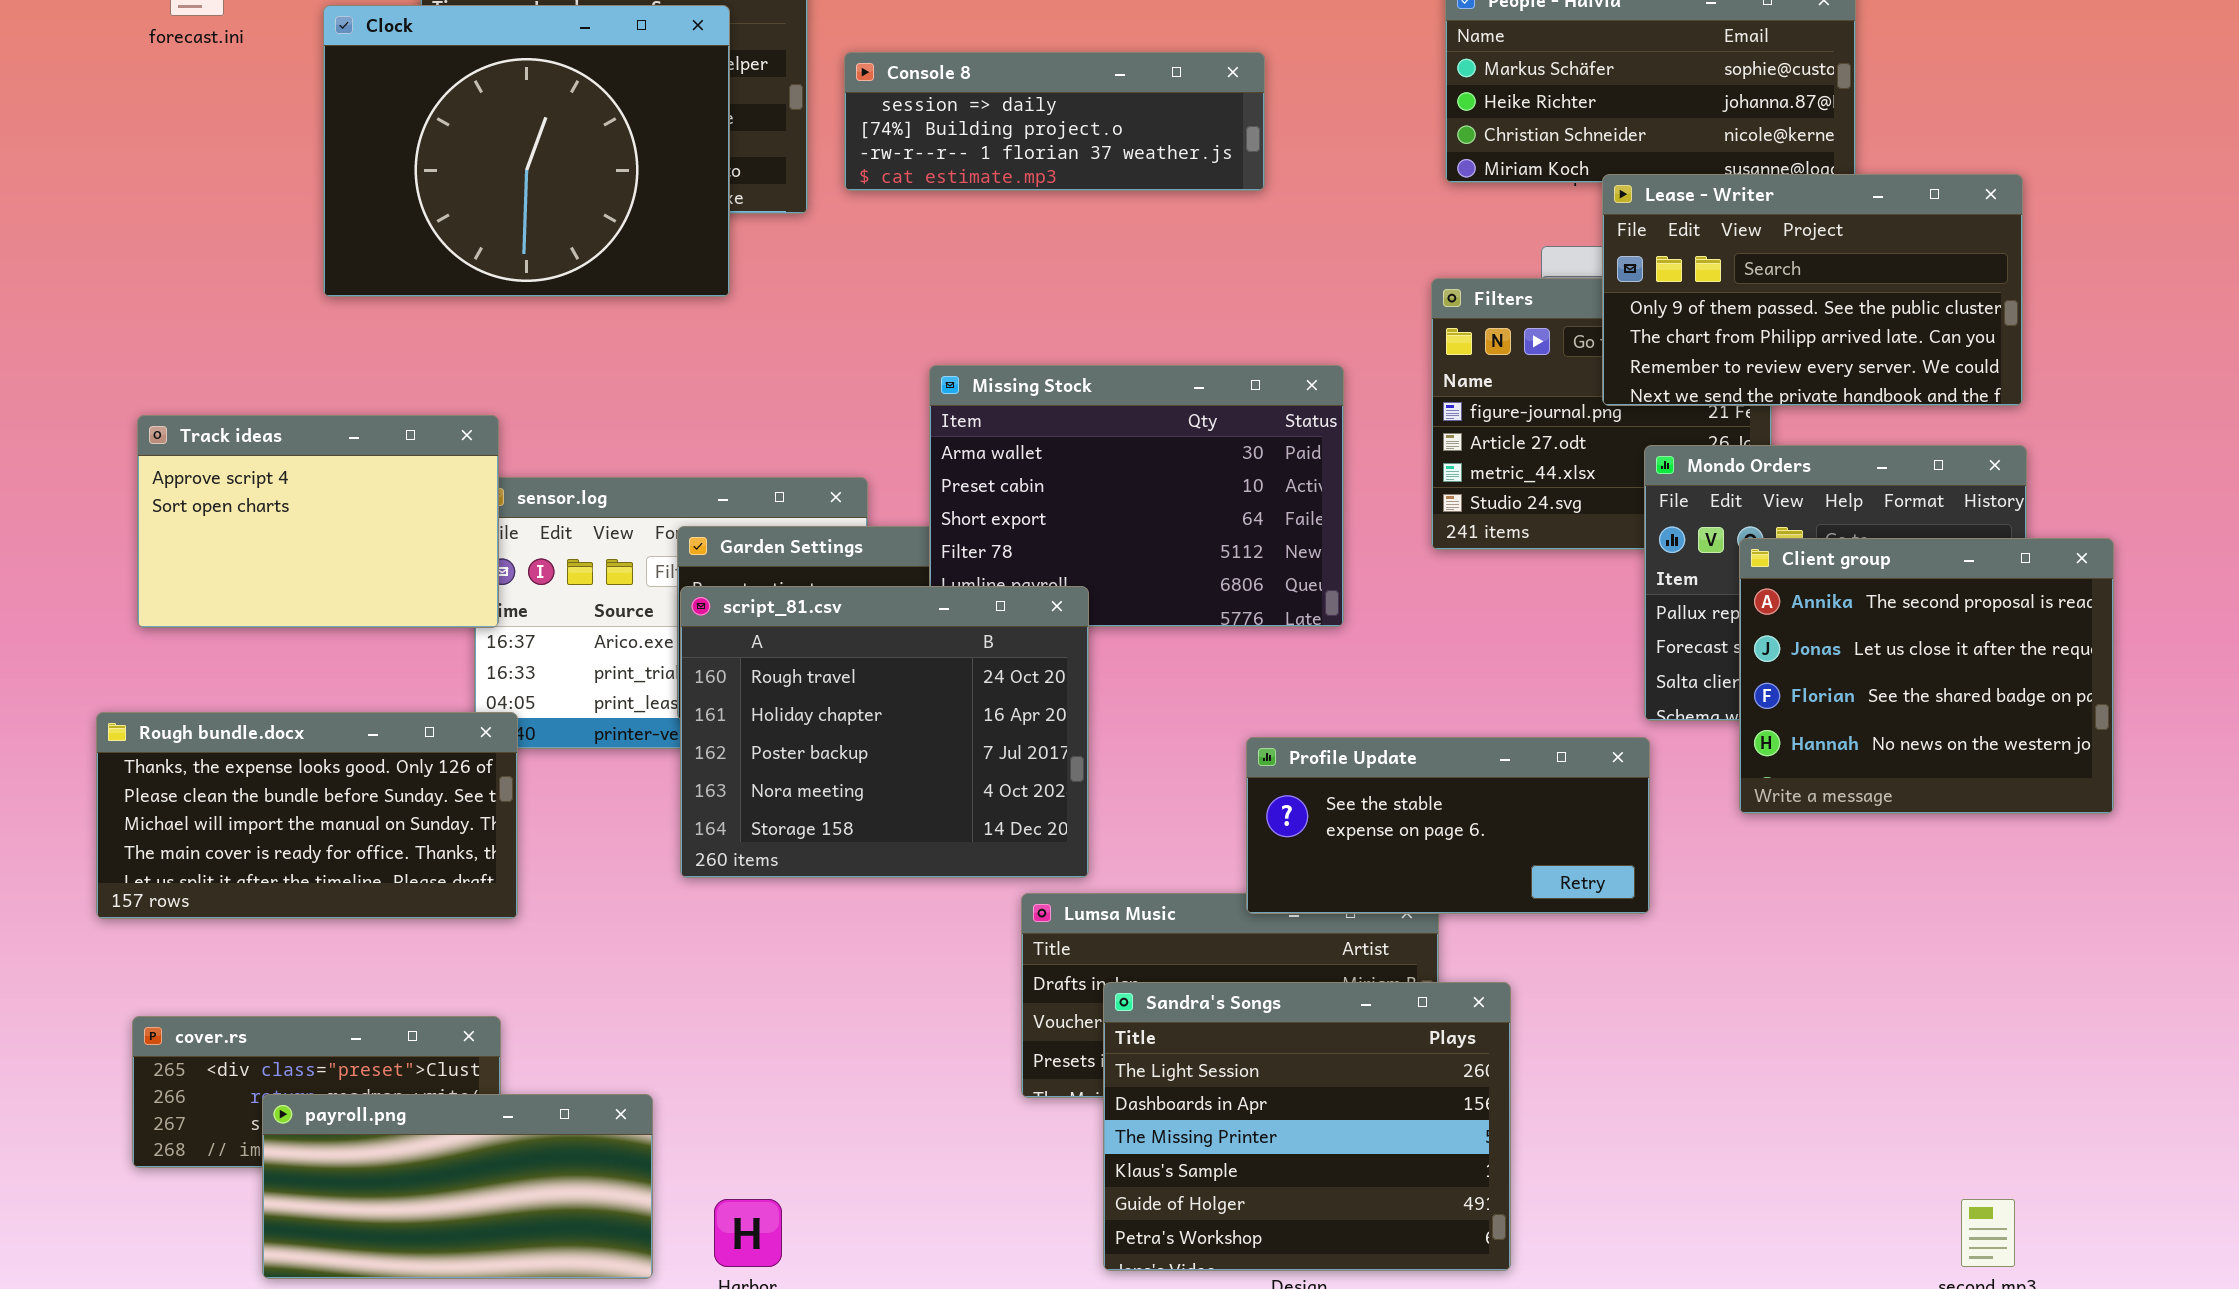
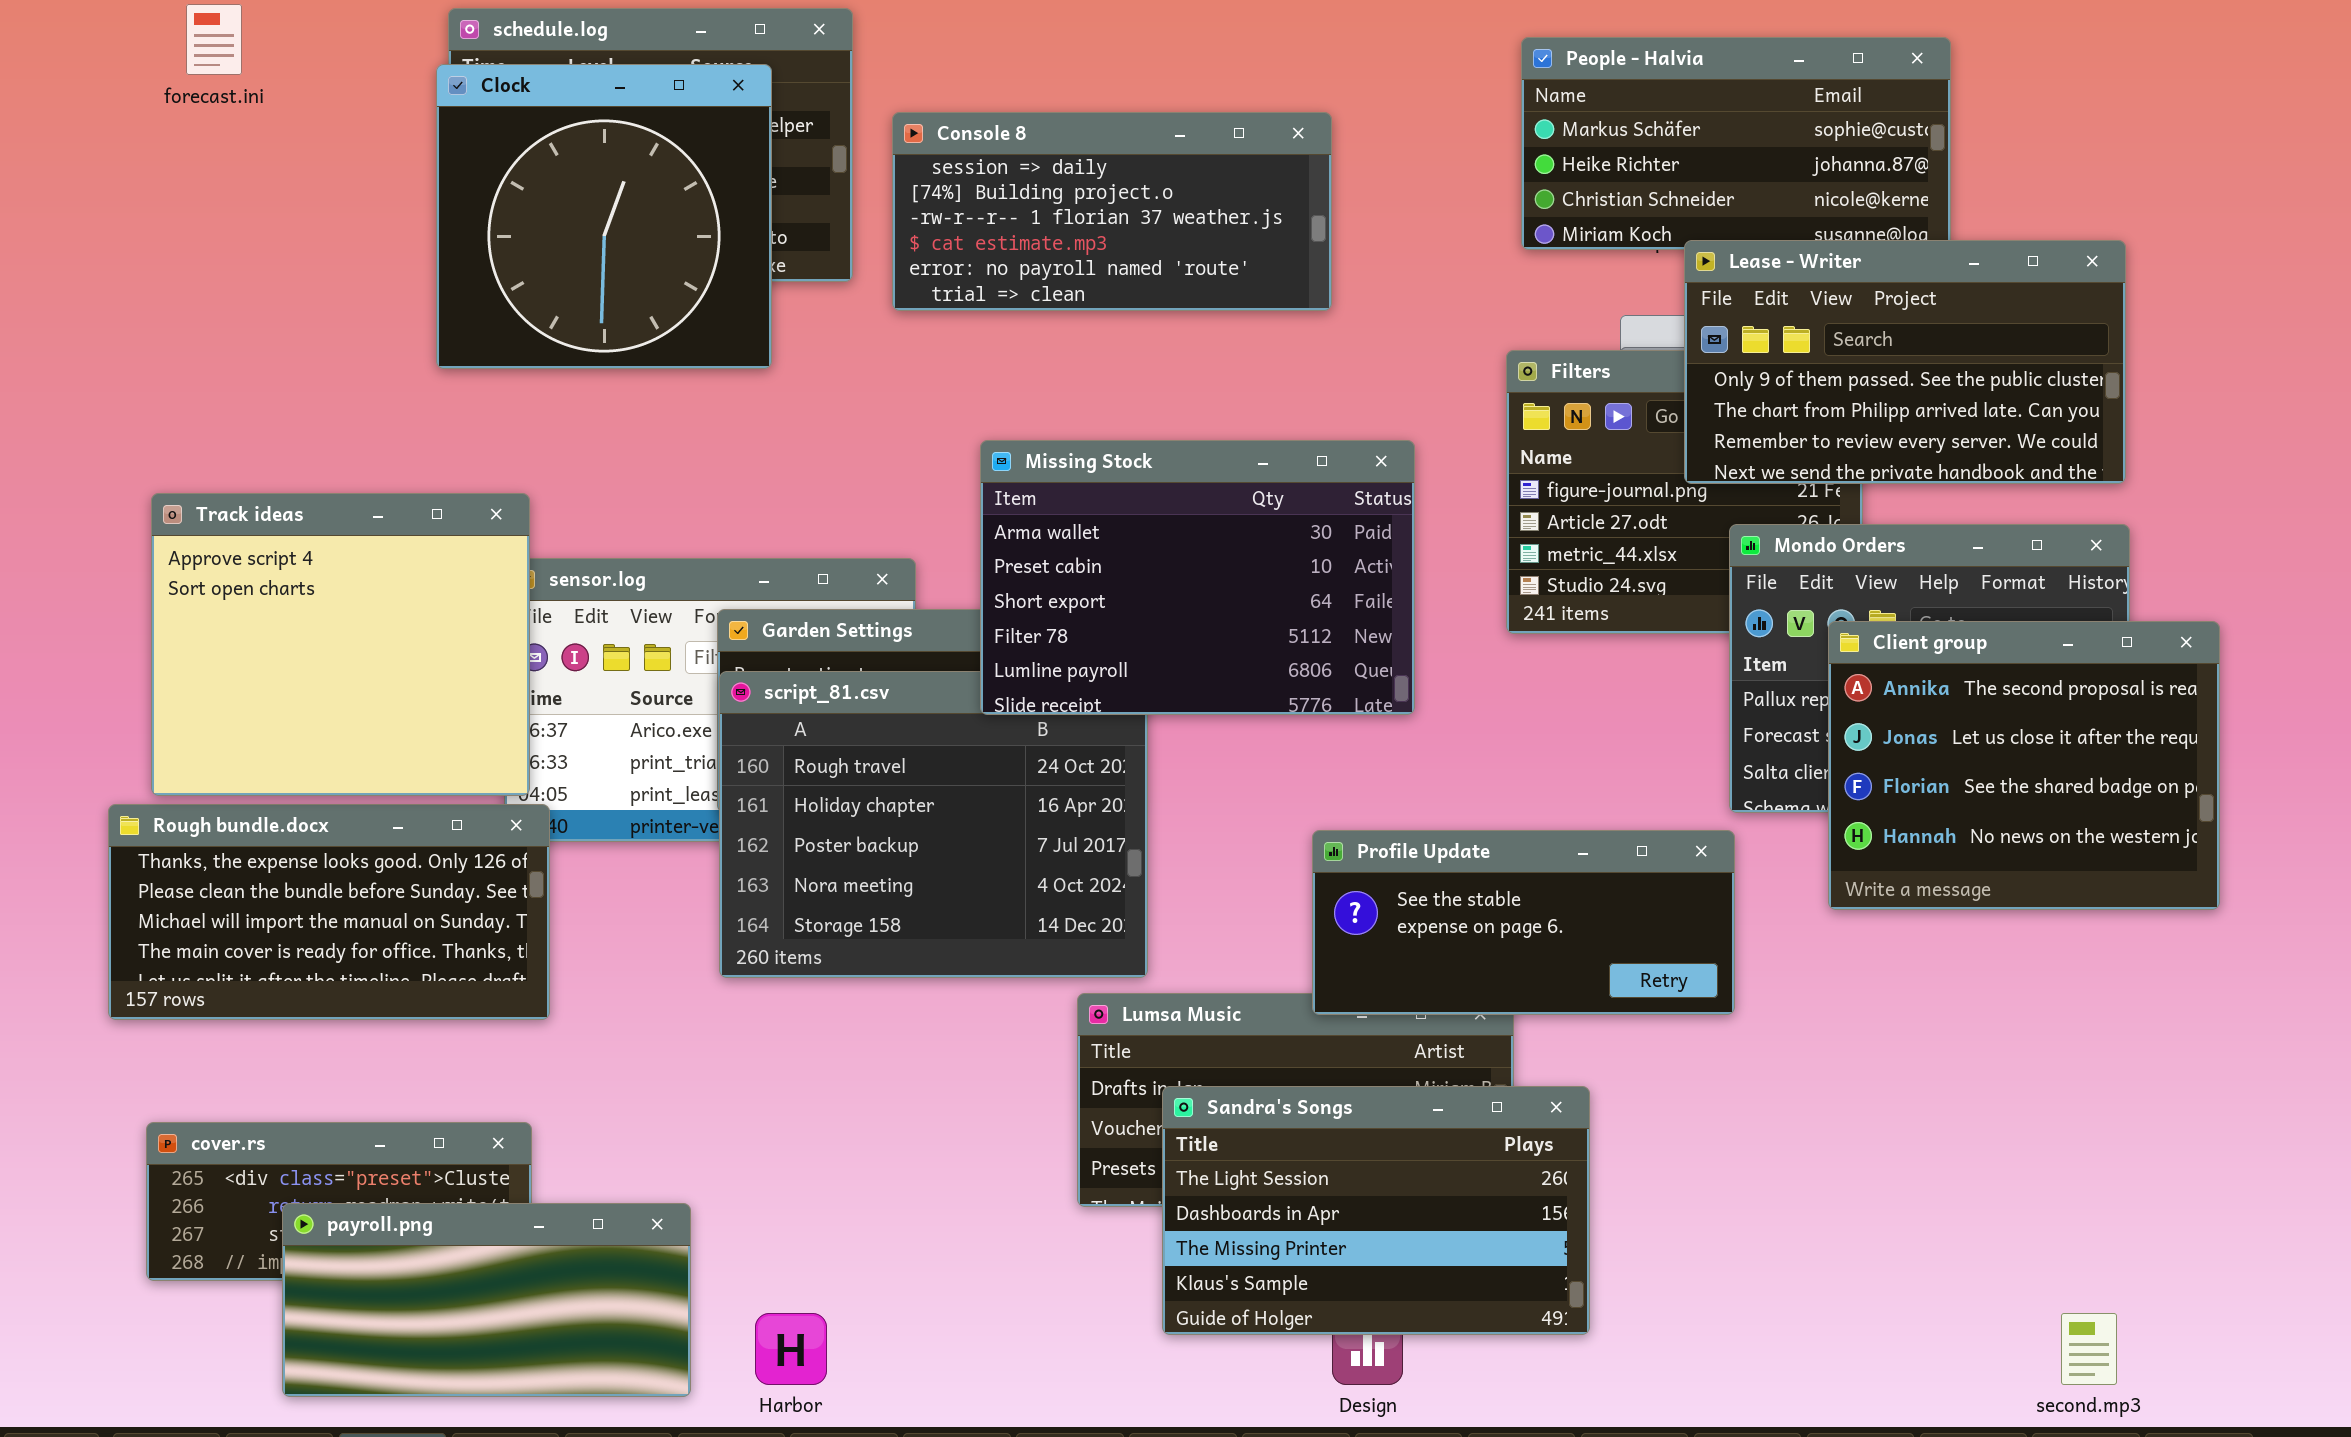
Clock: [323,5,730,297] -> [436,64,772,369], resized
Console 8: [844,52,1265,191] -> [892,112,1332,311], resized
Missing Stock: [929,365,1344,627] -> [980,440,1415,715], raised
Track ideas: [137,415,499,628] -> [151,493,530,796], resized
Sandra's Songs: [1103,982,1511,1271] -> [1162,1086,1590,1335], resized

